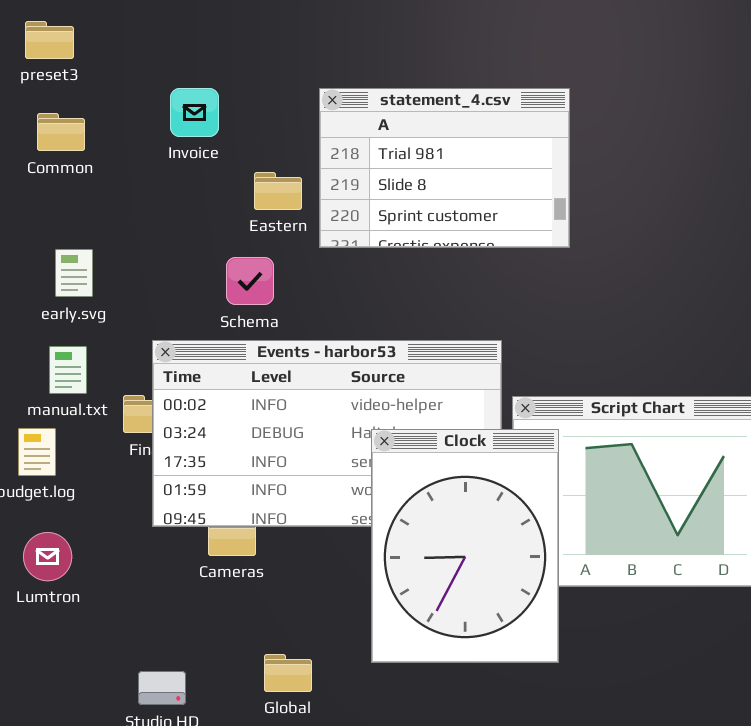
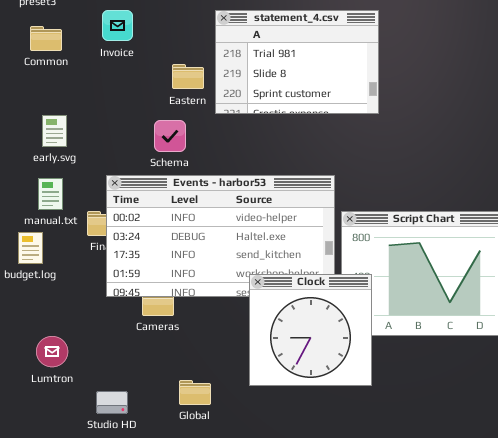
Invoice: [170,88,219,137] -> [102,10,133,41], moved
Clock: [371,429,559,663] -> [249,274,372,386], resized
Lumtron: [23,532,72,581] -> [36,336,68,367], moved

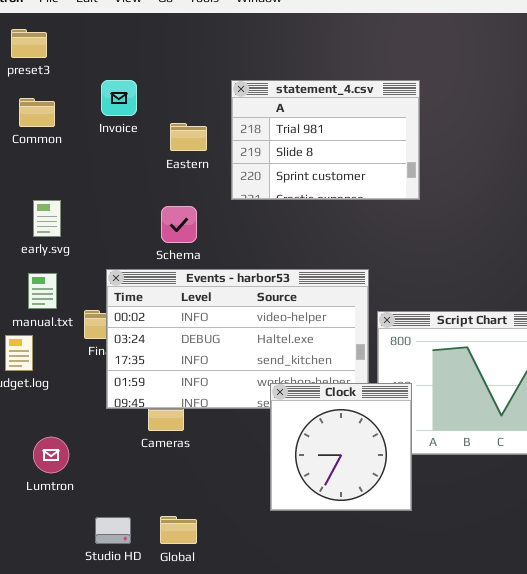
Eastern: [172,64,204,89] -> [170,123,207,151], moved
Lumtron: [36,336,68,367] -> [33,437,69,473], moved
Global: [179,380,211,405] -> [160,516,197,544], moved

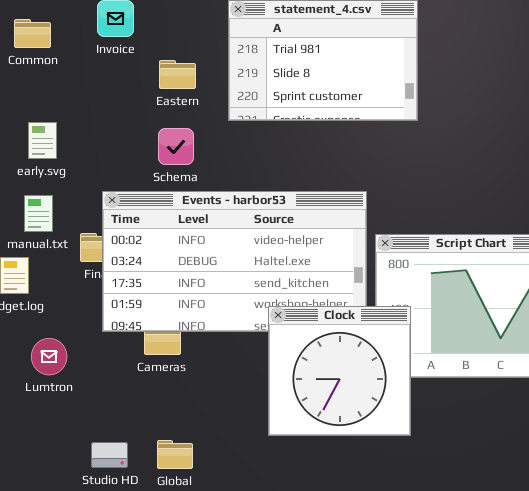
Eastern: [170,123,207,151] -> [159,60,196,89], moved
Lumtron: [33,437,69,473] -> [31,338,67,375], moved

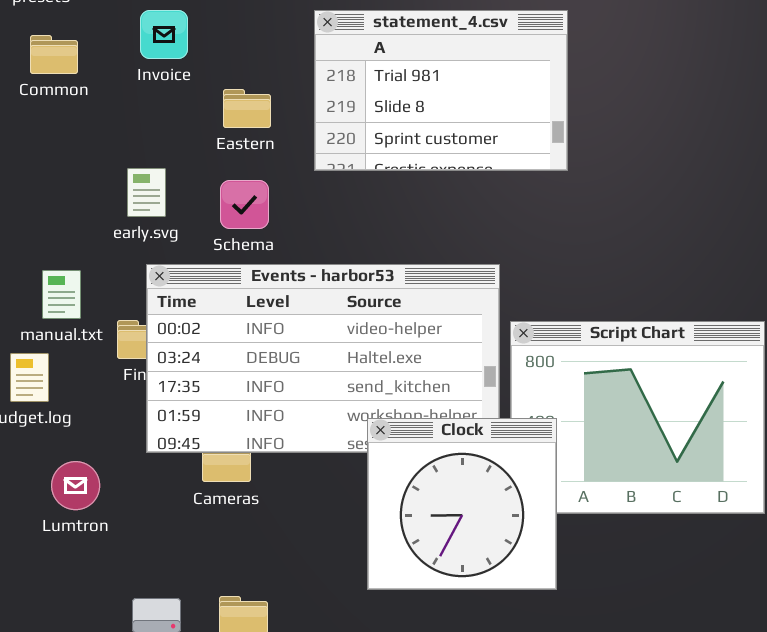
early.svg: [28,122,57,159] -> [127,168,166,217], moved

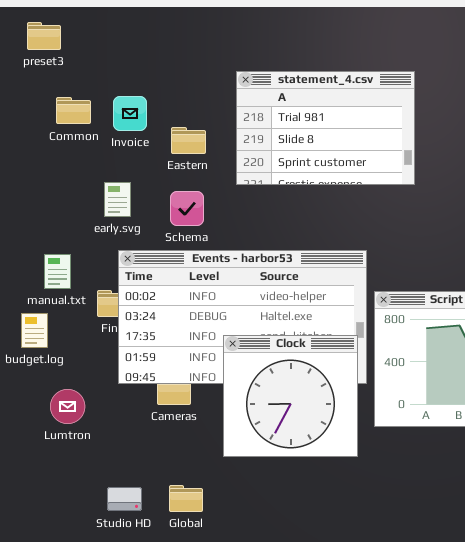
Invoice: [140,10,188,59] -> [113,96,147,131], moved
Common: [30,35,78,74] -> [56,97,91,124], moved
Clock: [367,418,557,590] -> [223,335,358,457], moved

